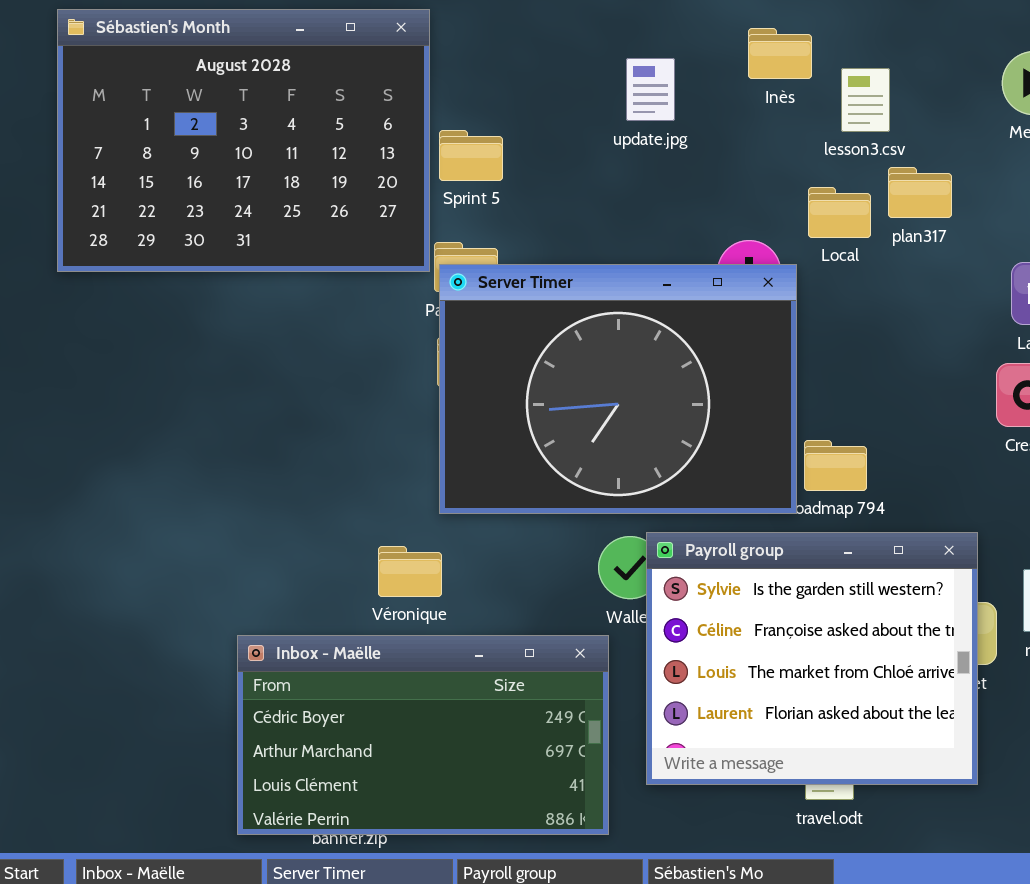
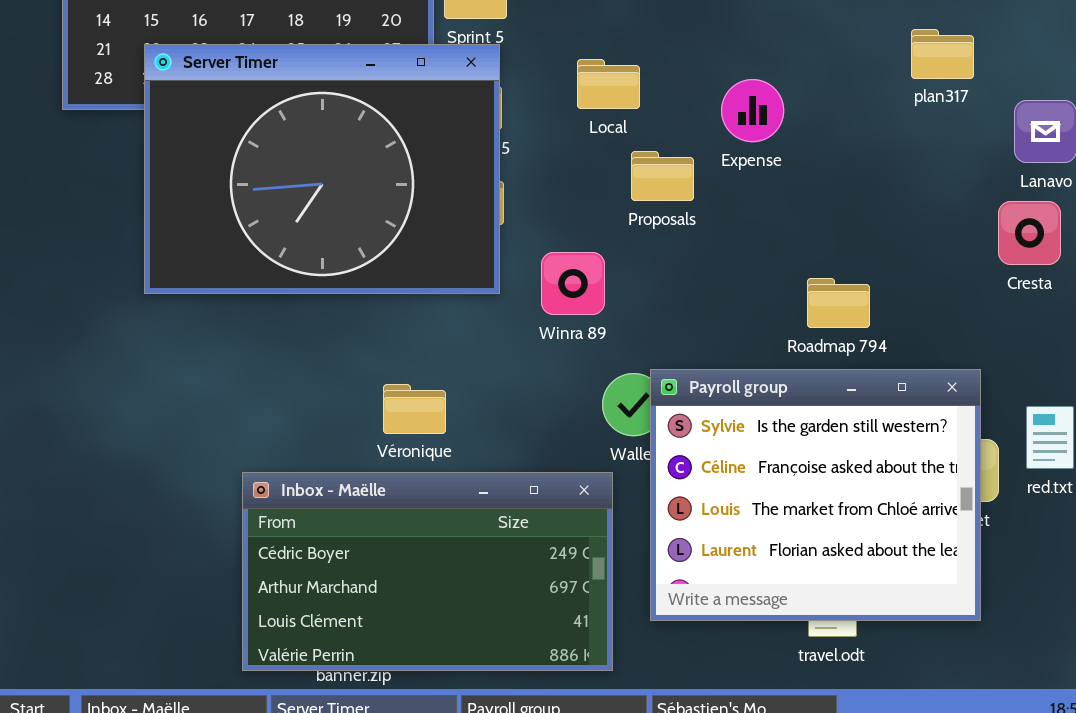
plan317: [888,167,952,218] -> [911,29,974,79], moved
Local: [808,187,871,238] -> [577,59,640,109], moved
Server Timer: [439,264,797,514] -> [144,44,500,294], moved

